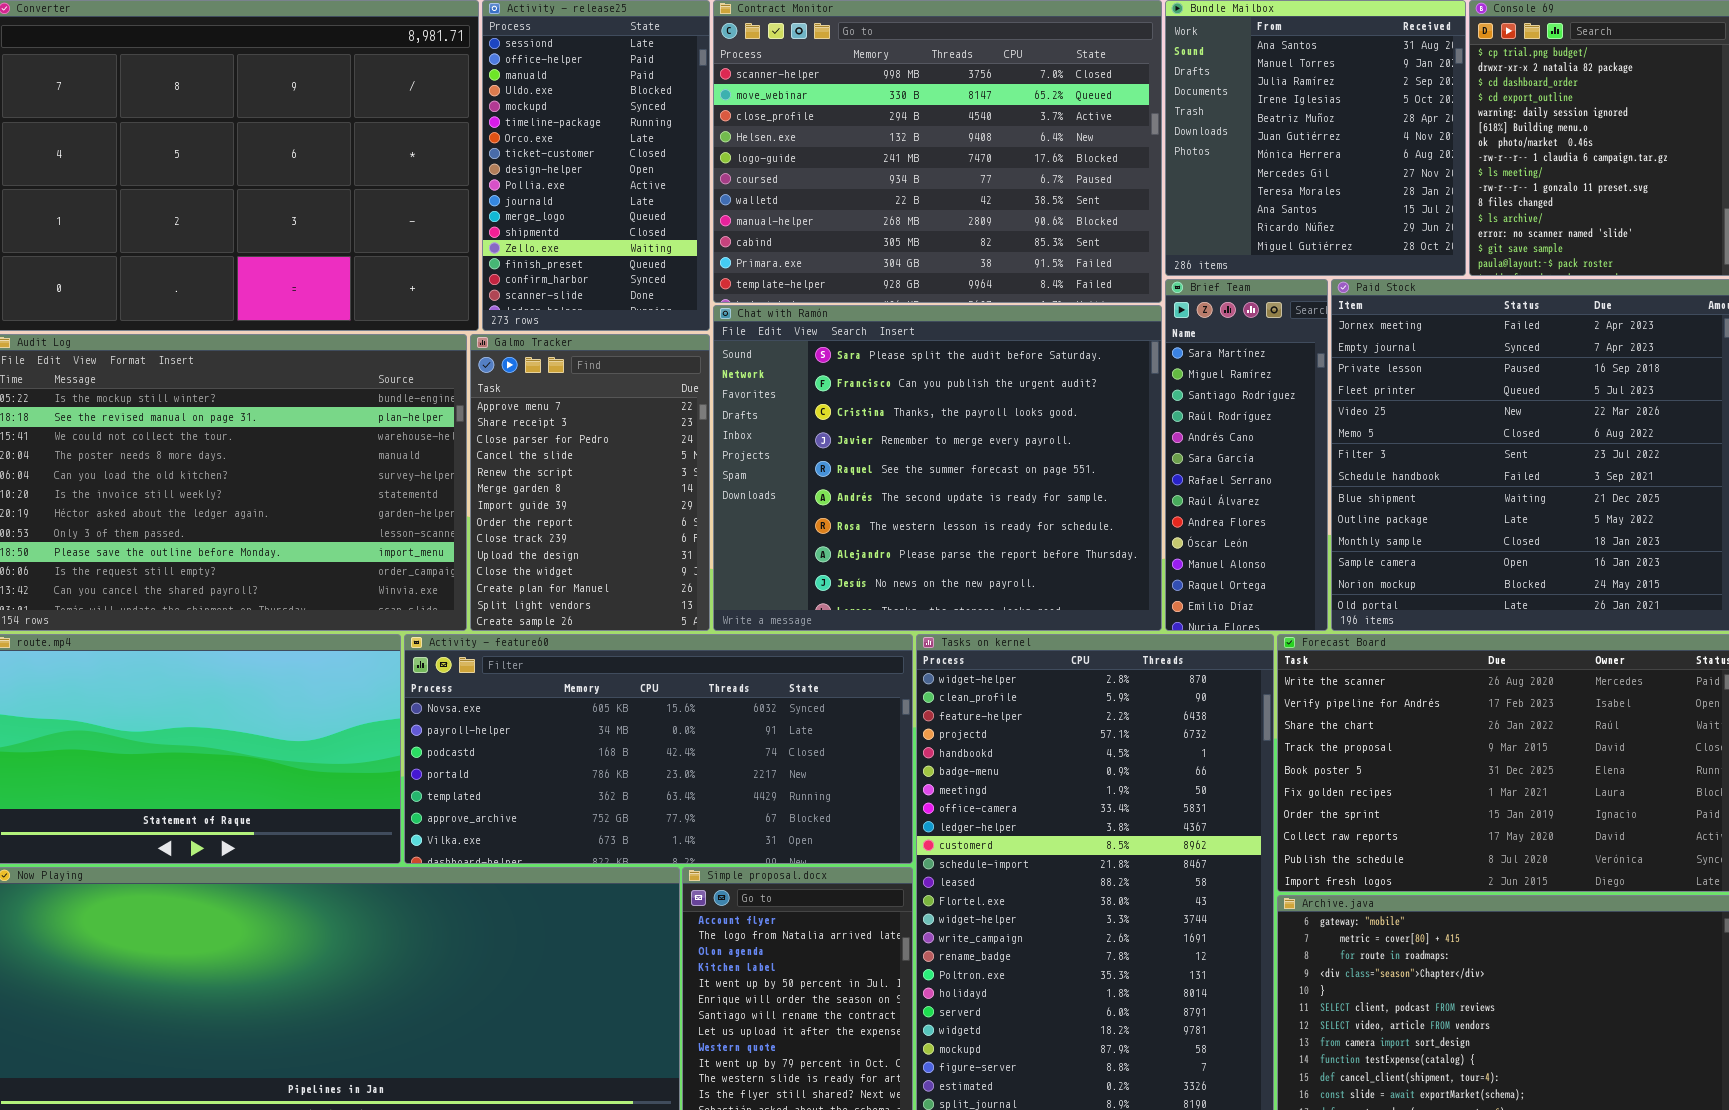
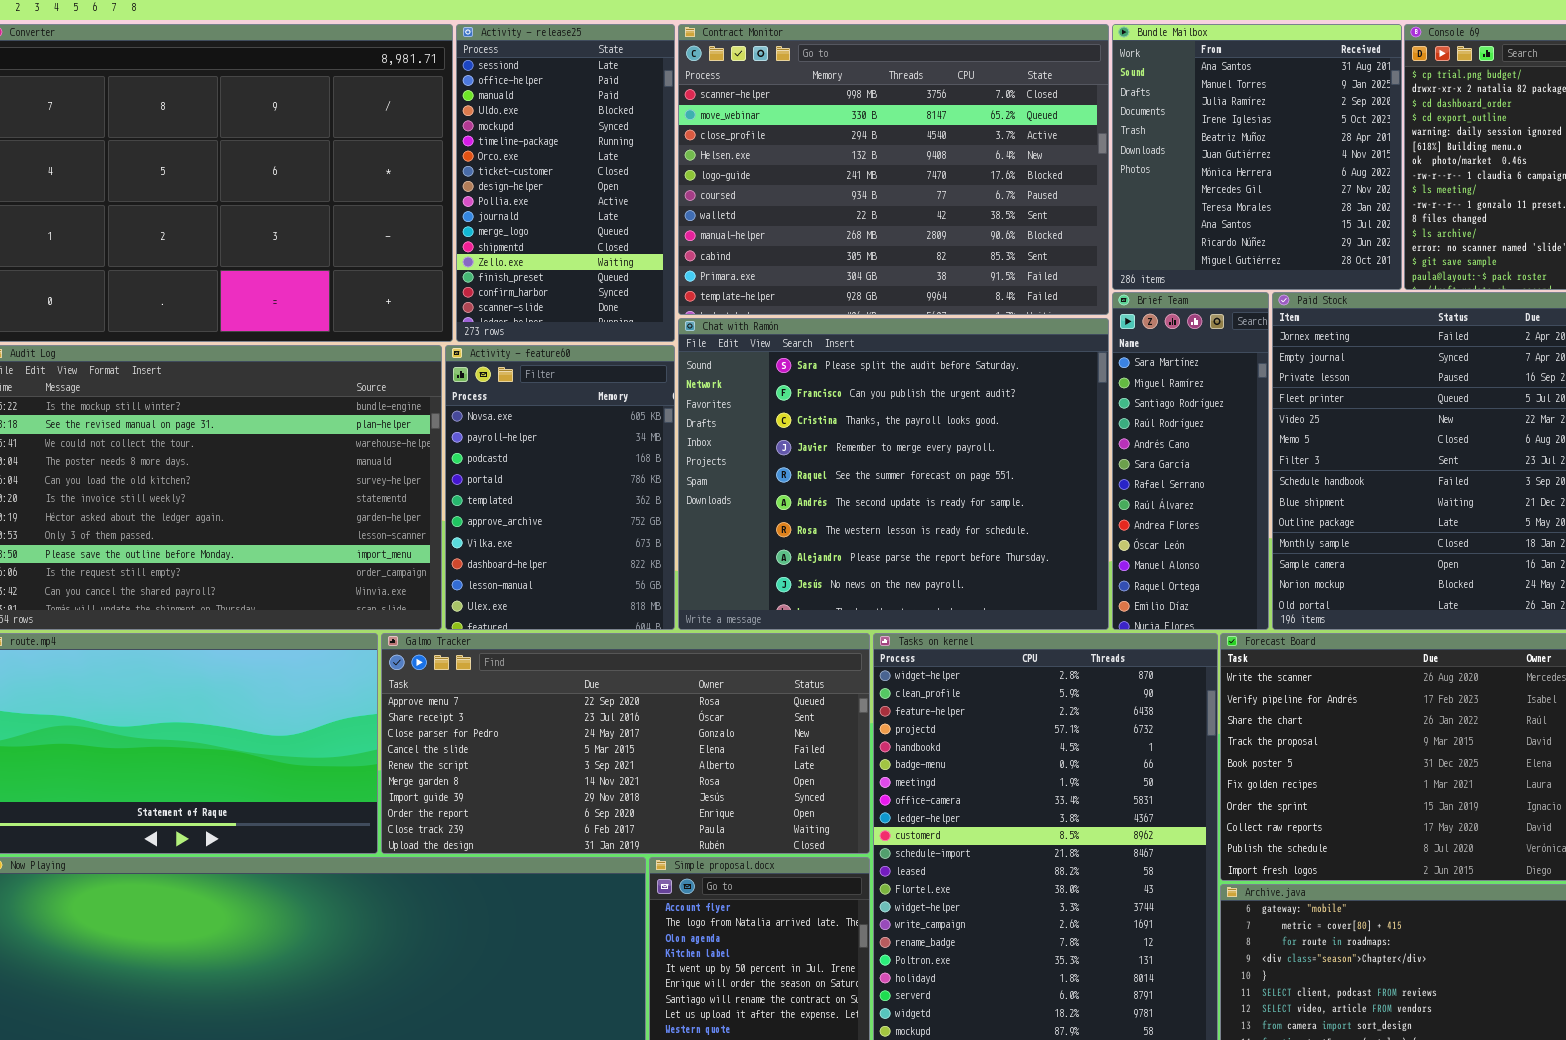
Galmo Tracker: [470,334,710,631] -> [381,633,870,854], moved, resized
Activity - feature60: [404,634,913,864] -> [445,345,675,630], moved, resized

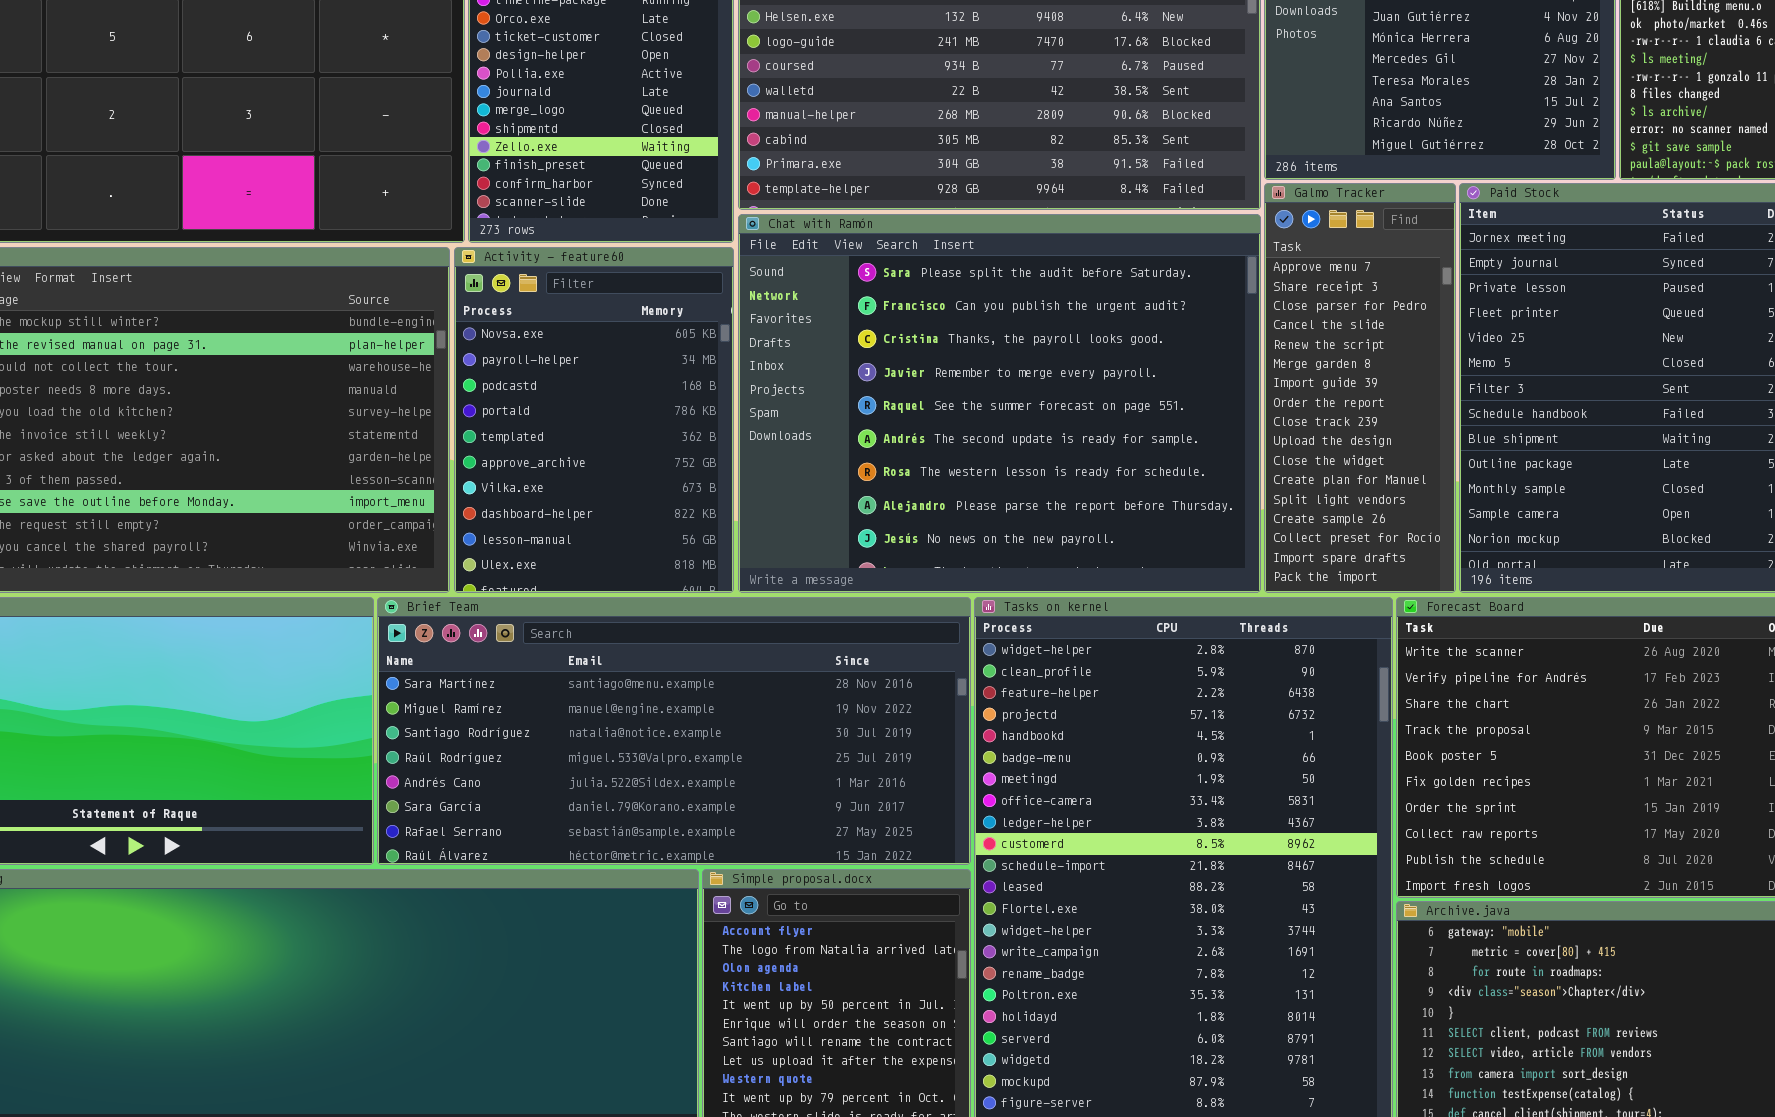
Brief Team: [1112,292,1269,630] -> [377,597,971,865], moved, resized
Galmo Tracker: [381,633,870,854] -> [1264,183,1456,593], moved, resized

